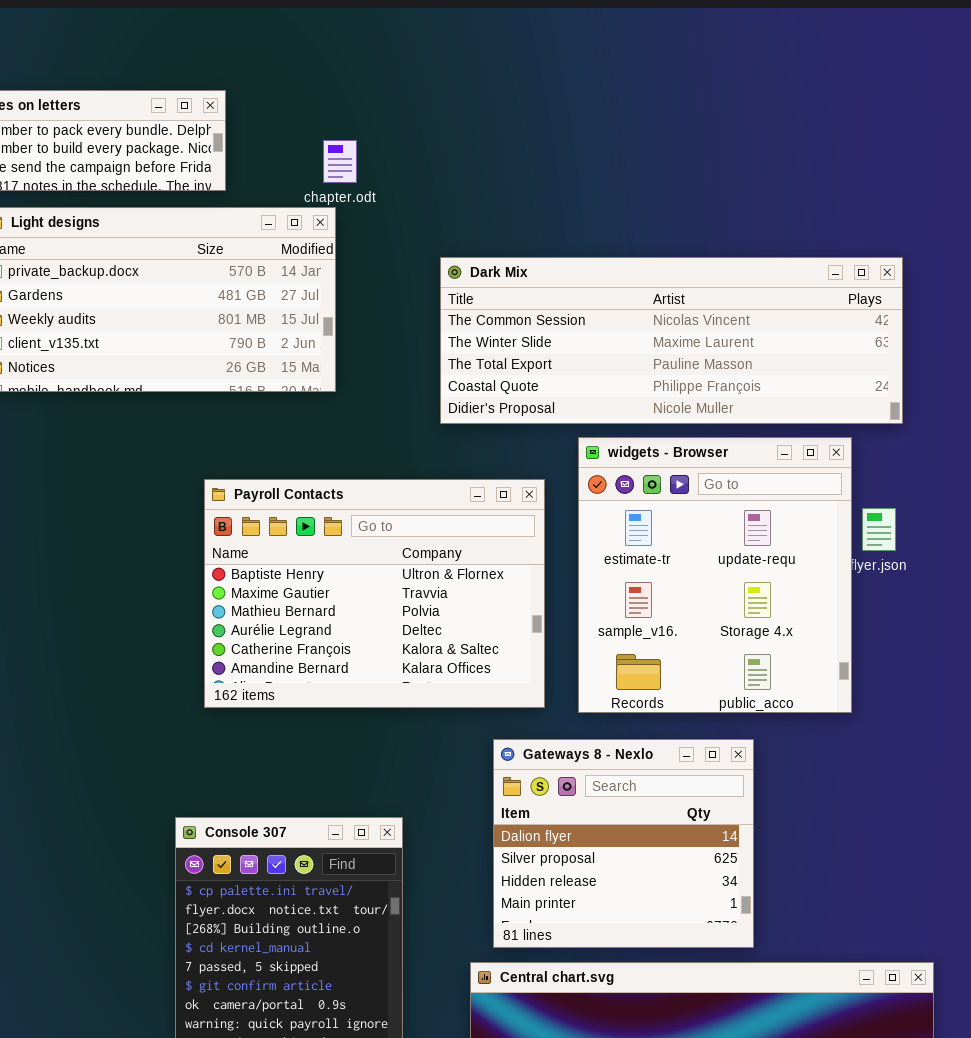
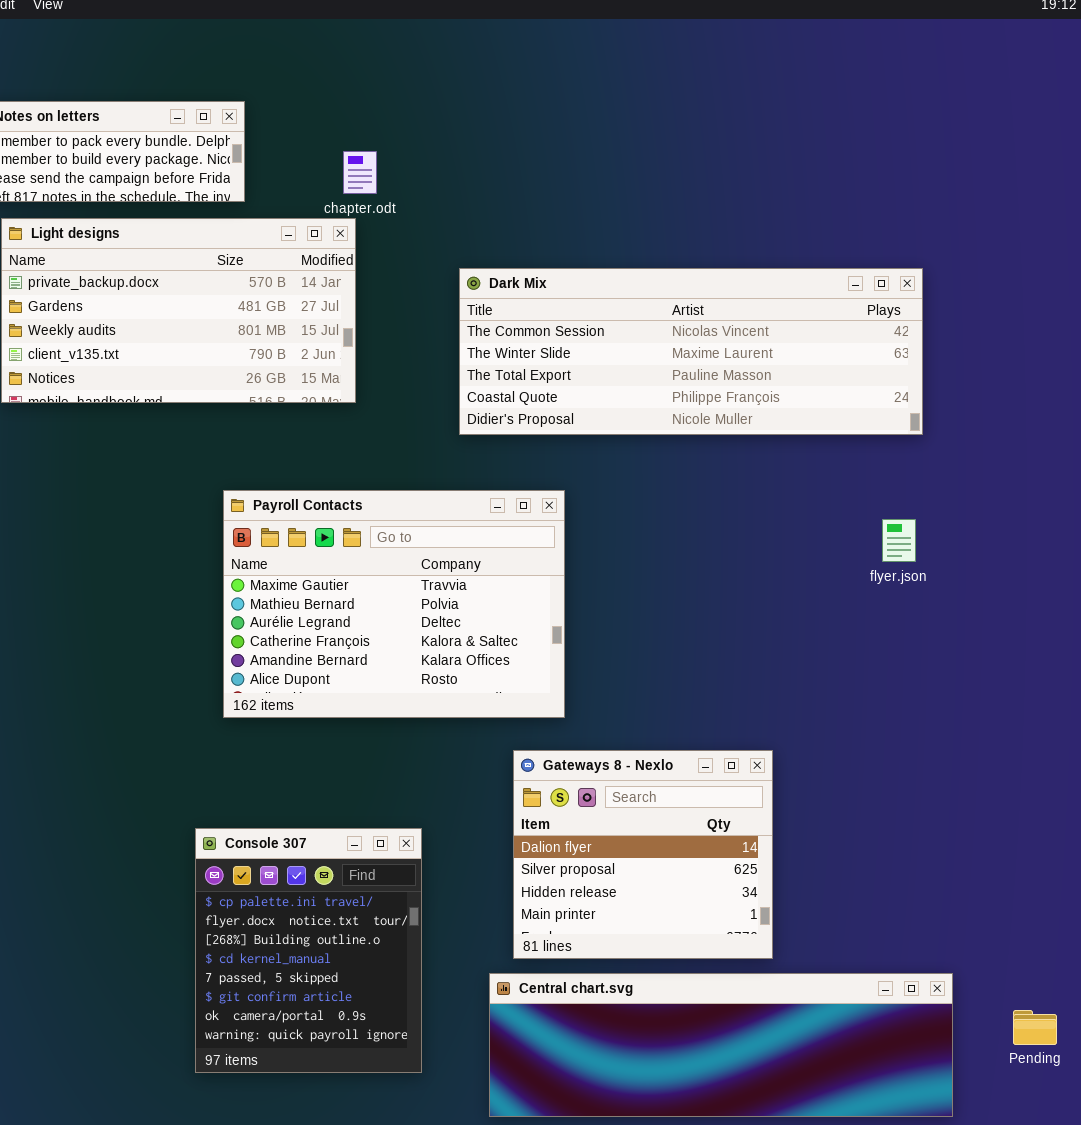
widgets - Browser: [578,437,852,713] -> none, closed
Payroll Contacts: [204,479,545,708] -> [223,490,565,718], scrolled down 1 row

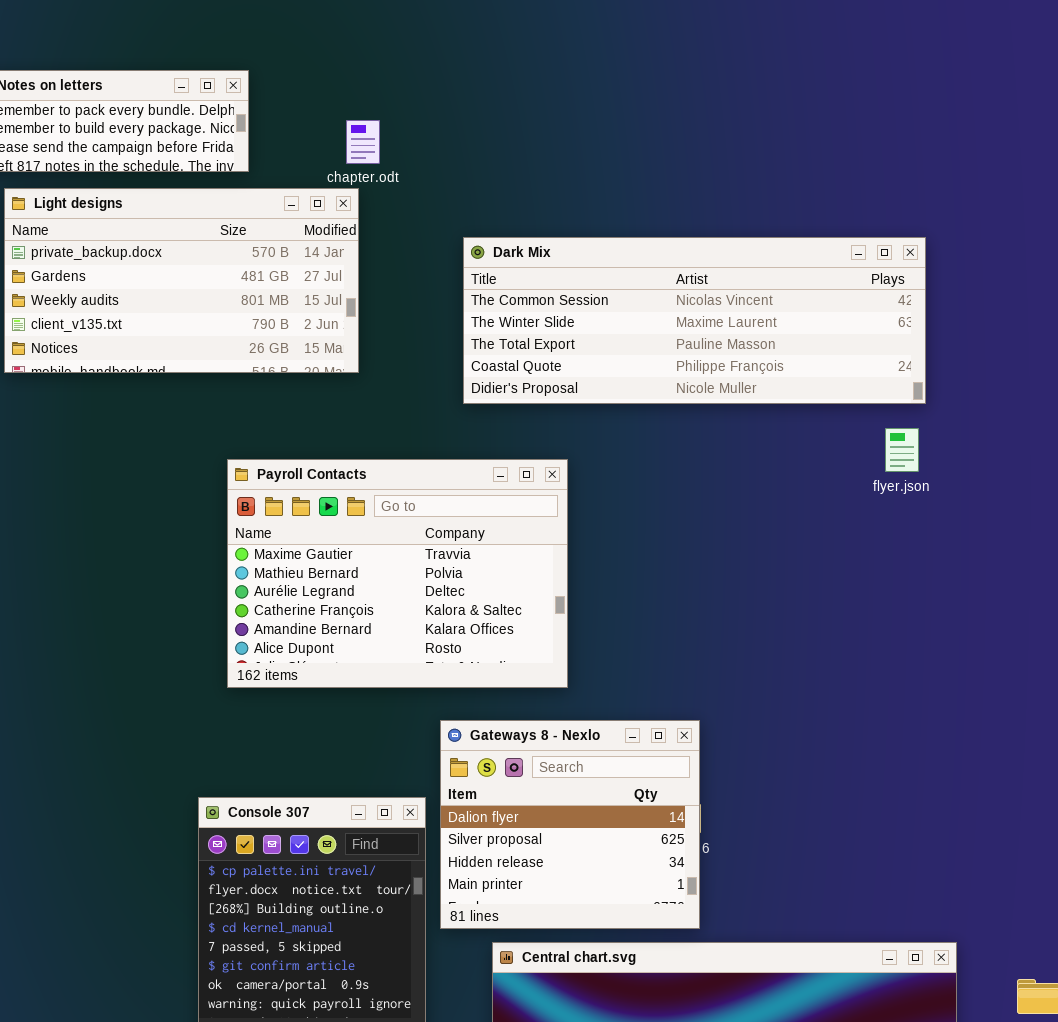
flyer.json: [882,519,916,562] -> [885,428,919,472], moved
Gateways 8 - Nexlo: [513,750,773,959] -> [440,720,700,929], moved

